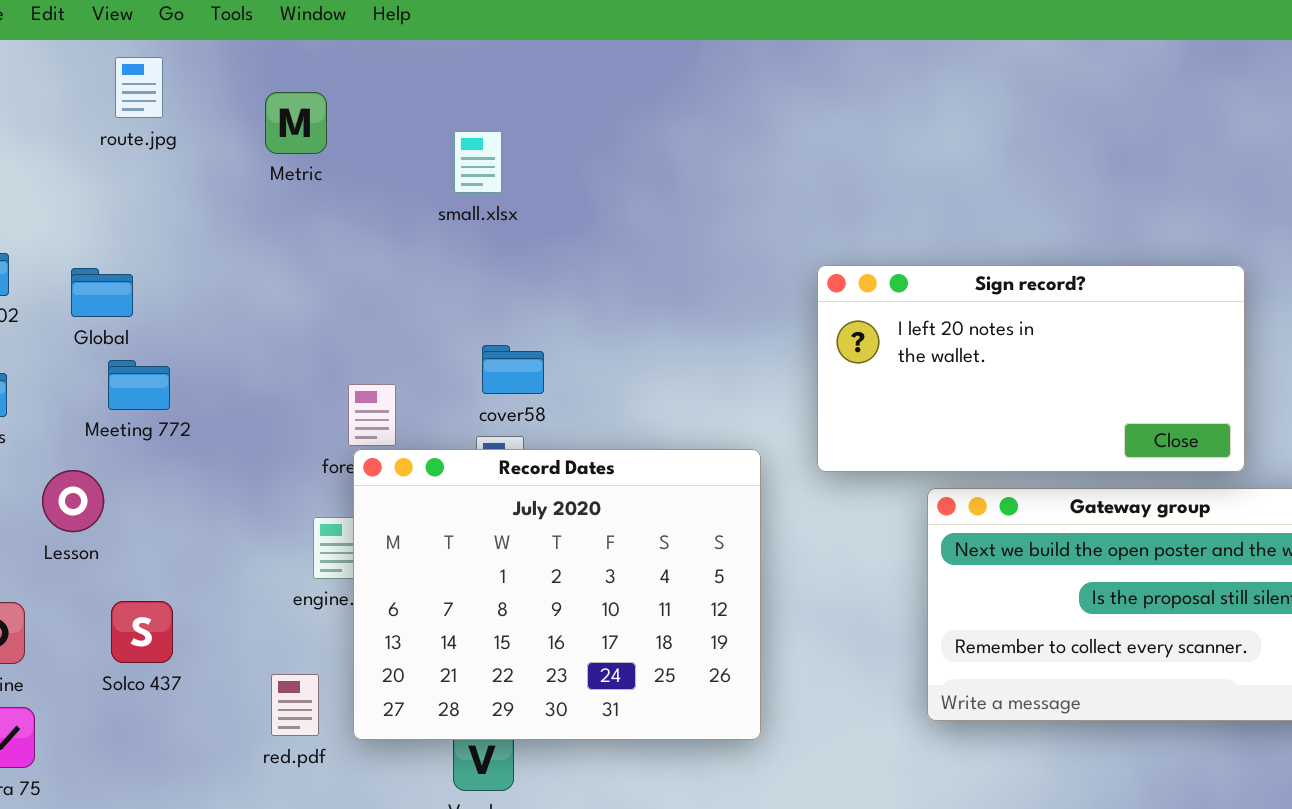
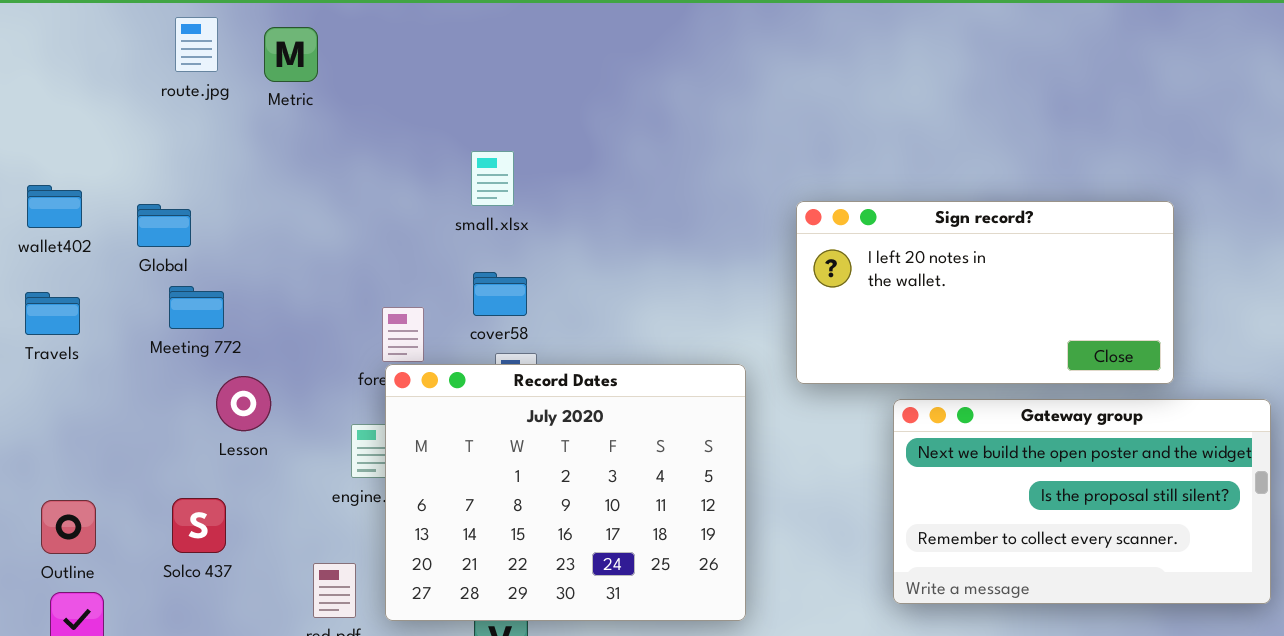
Metric: [265,92,327,154] -> [264,27,318,82], moved
small.xlsx: [454,131,502,193] -> [471,151,514,206], moved
cover58: [482,345,544,394] -> [473,272,527,316], moved
Lesson: [42,470,104,532] -> [216,376,271,431], moved

